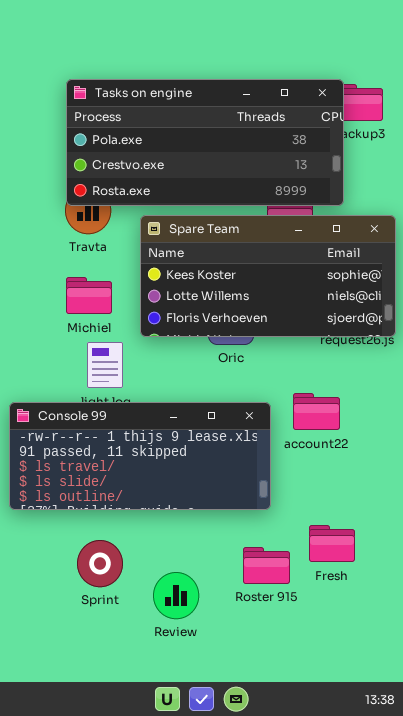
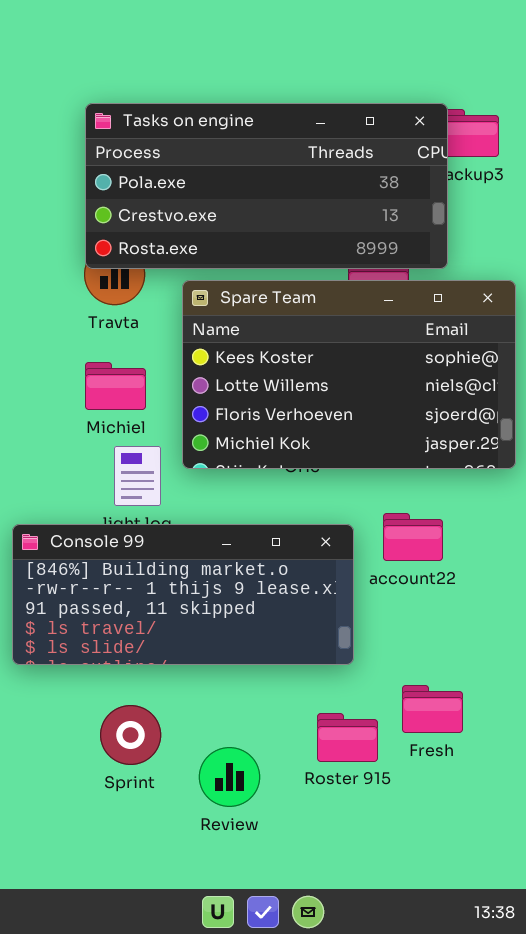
Spare Team: [140,215,396,337] -> [182,280,516,469], resized
Console 99: [9,402,271,510] -> [12,524,354,665], scrolled up 1 row

